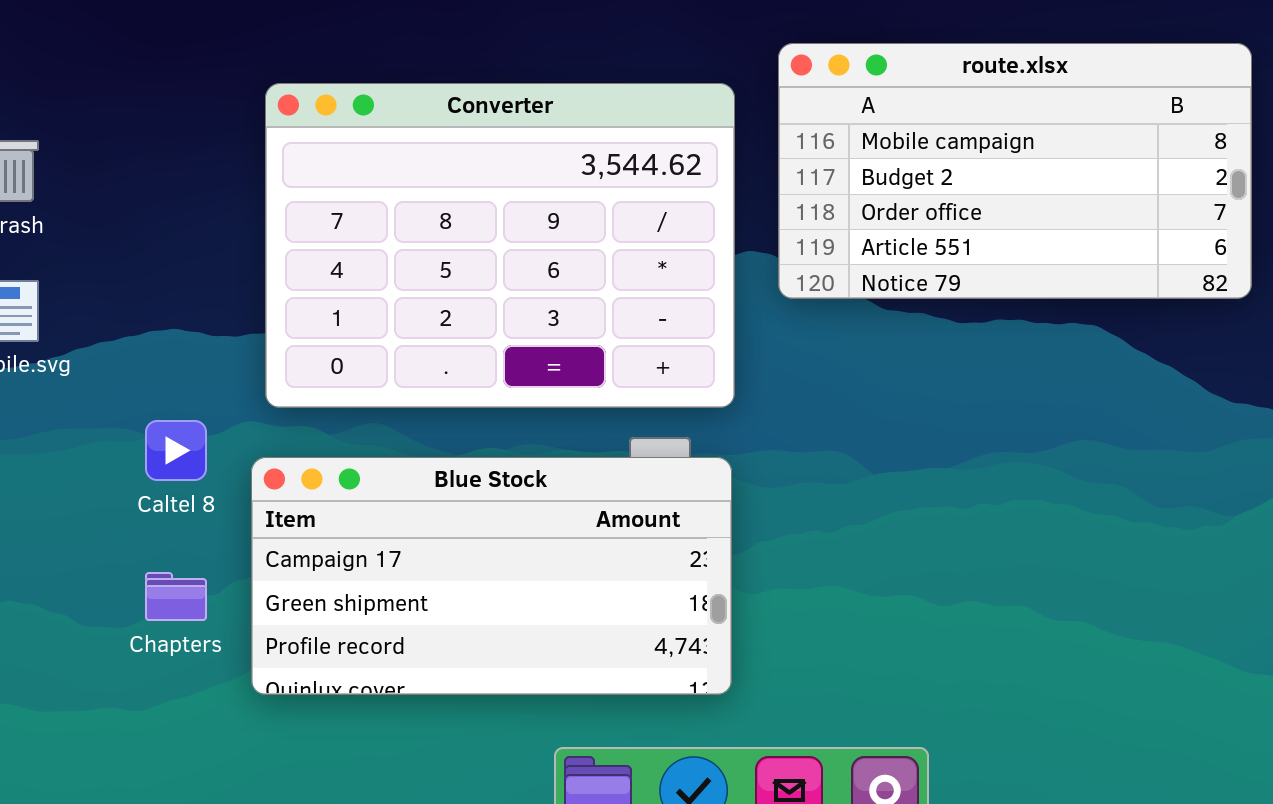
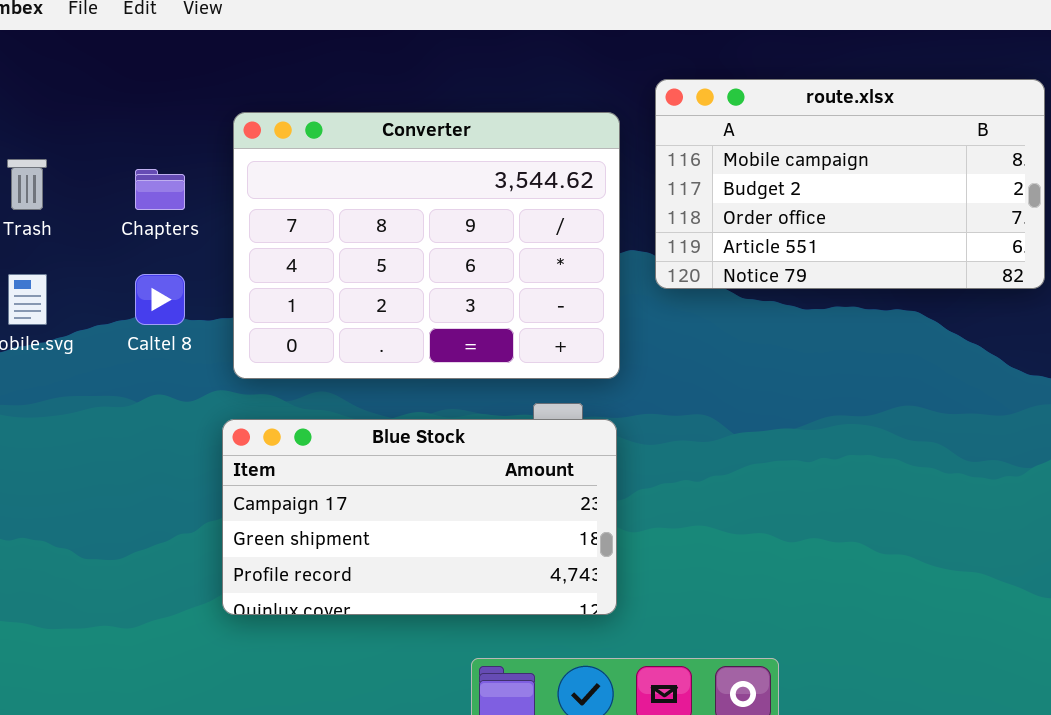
Caltel 8: [145,420,207,481] -> [135,274,185,325], moved
Chapters: [145,572,207,621] -> [135,169,185,210], moved

